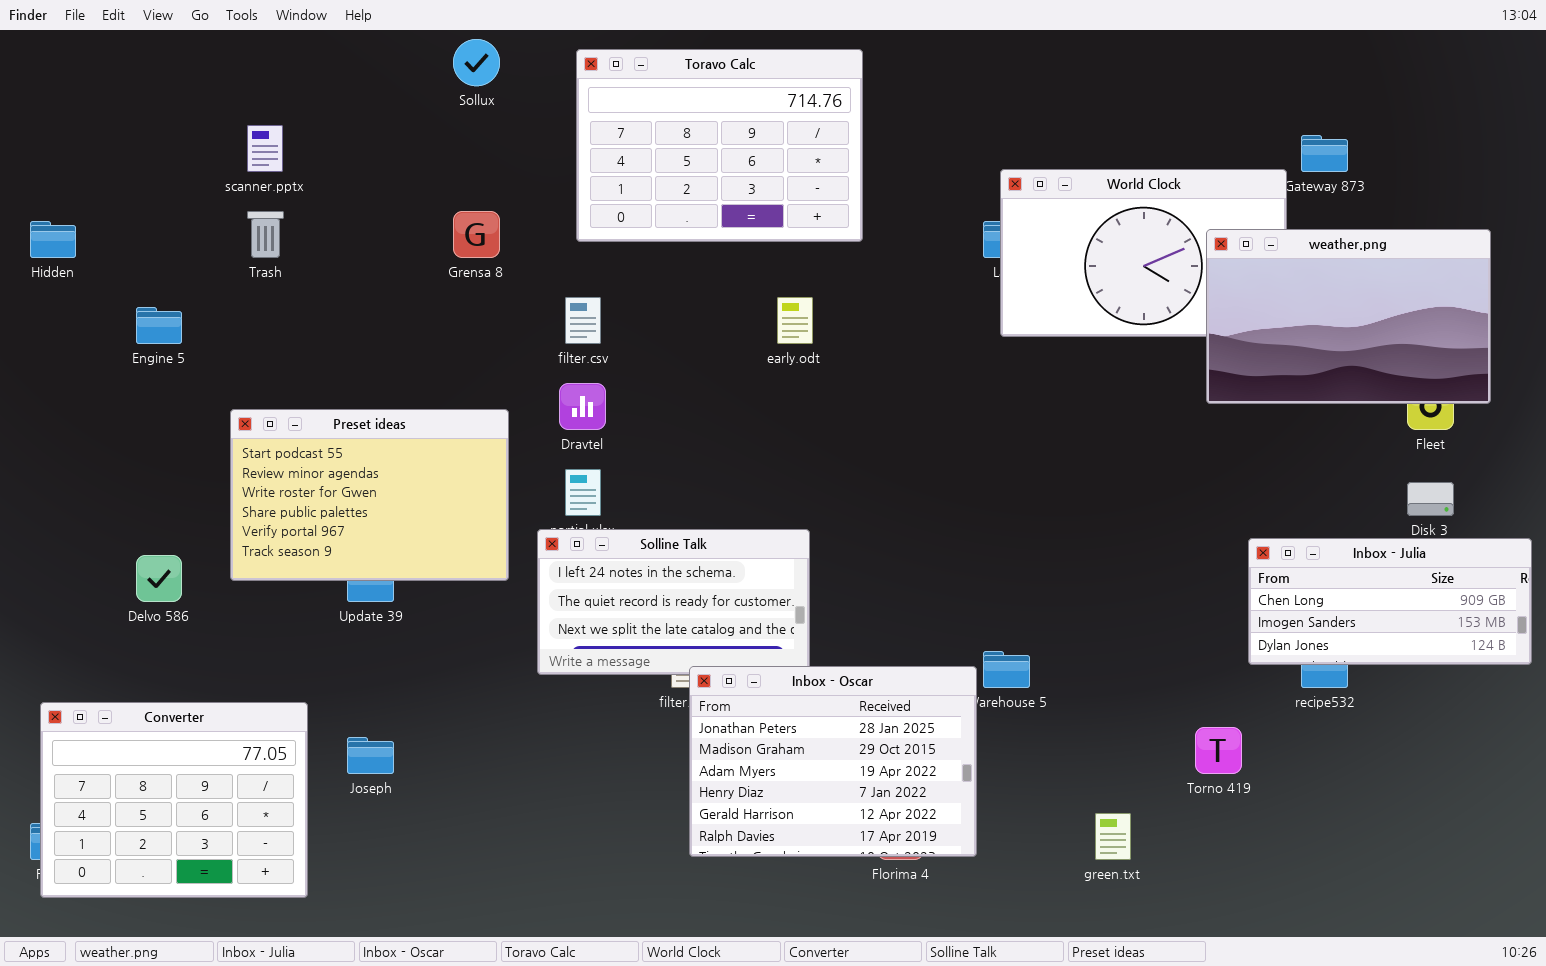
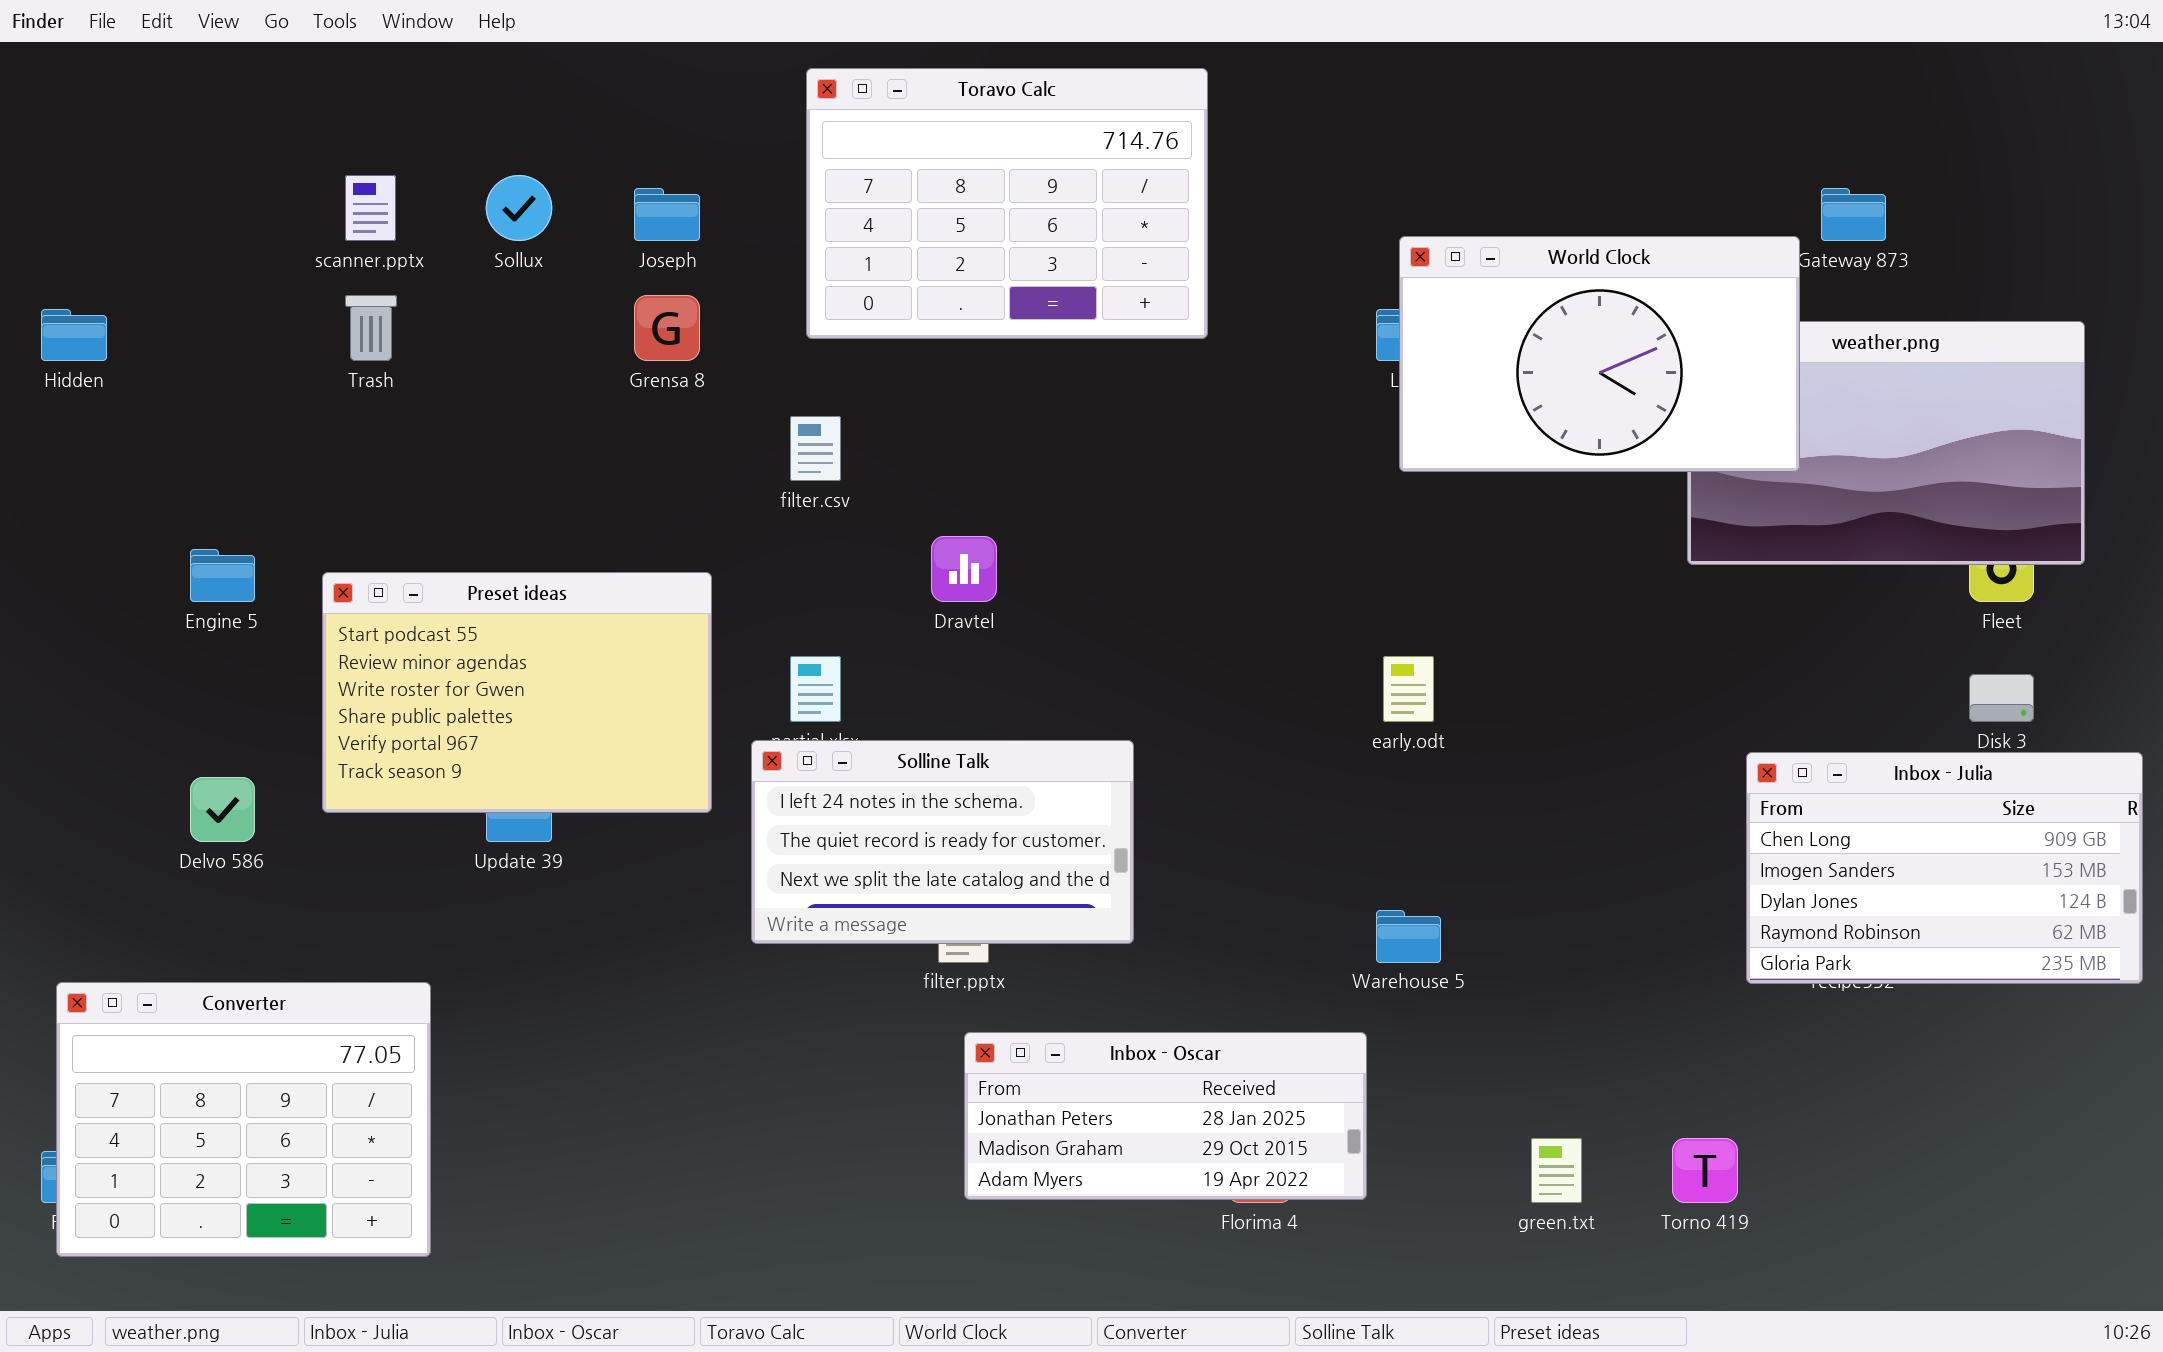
Sollux: [453,39,500,86] -> [486,175,552,241], moved
World Clock: [1000,169,1287,337] -> [1399,236,1800,472], raised
early.odt: [777,297,813,344] -> [1383,656,1434,722], moved
Engine 5: [136,307,182,344] -> [190,549,255,602], moved
Dravtel: [559,383,606,430] -> [931,536,997,602], moved
Inbox - Julia: [1248,538,1532,665] -> [1746,752,2143,984], resized
Inbox - Oscar: [689,666,977,857] -> [964,1032,1367,1200], resized
Torno 419: [1195,727,1242,774] -> [1672,1138,1738,1203], moved
Joseph: [347,737,394,774] -> [634,188,700,241], moved

